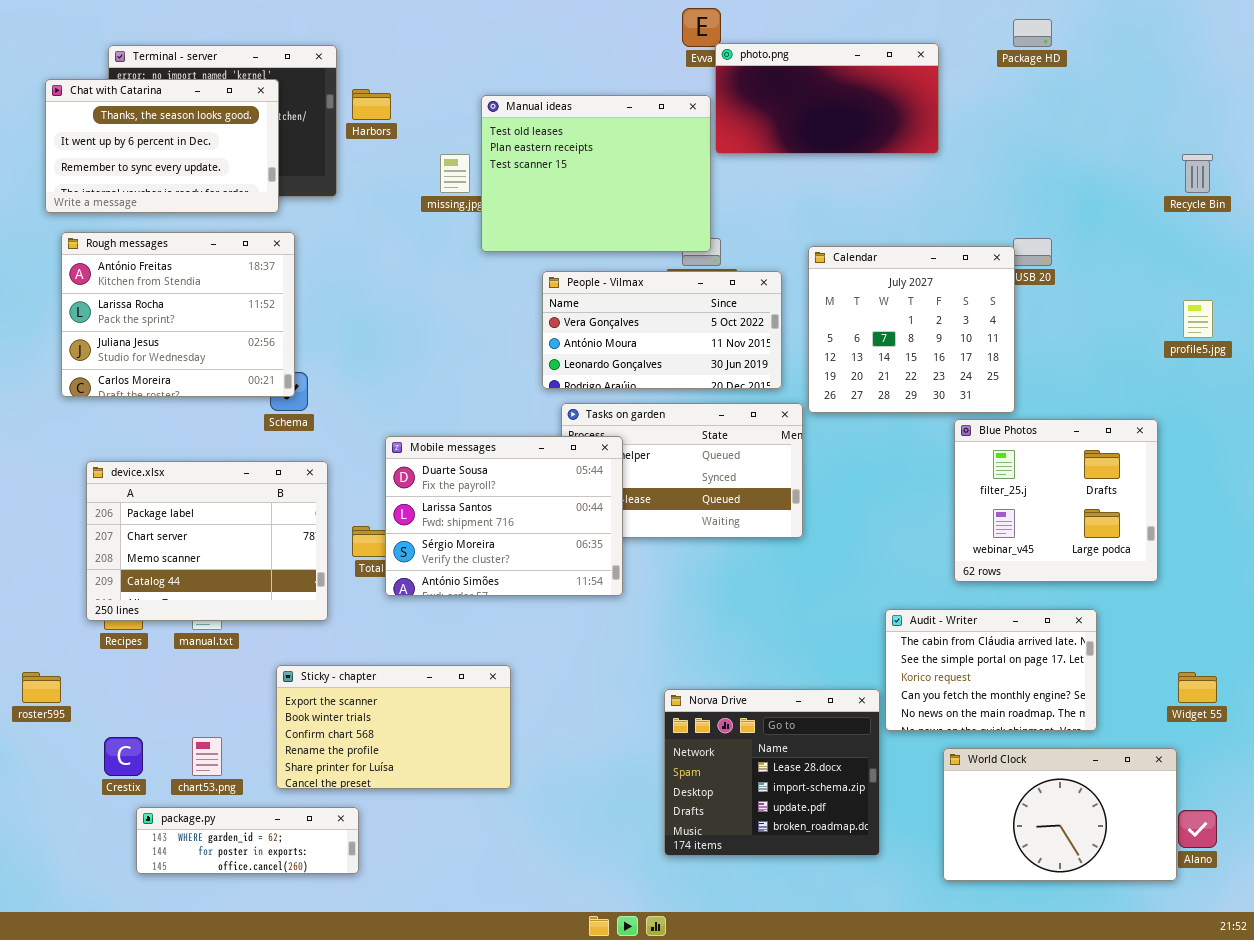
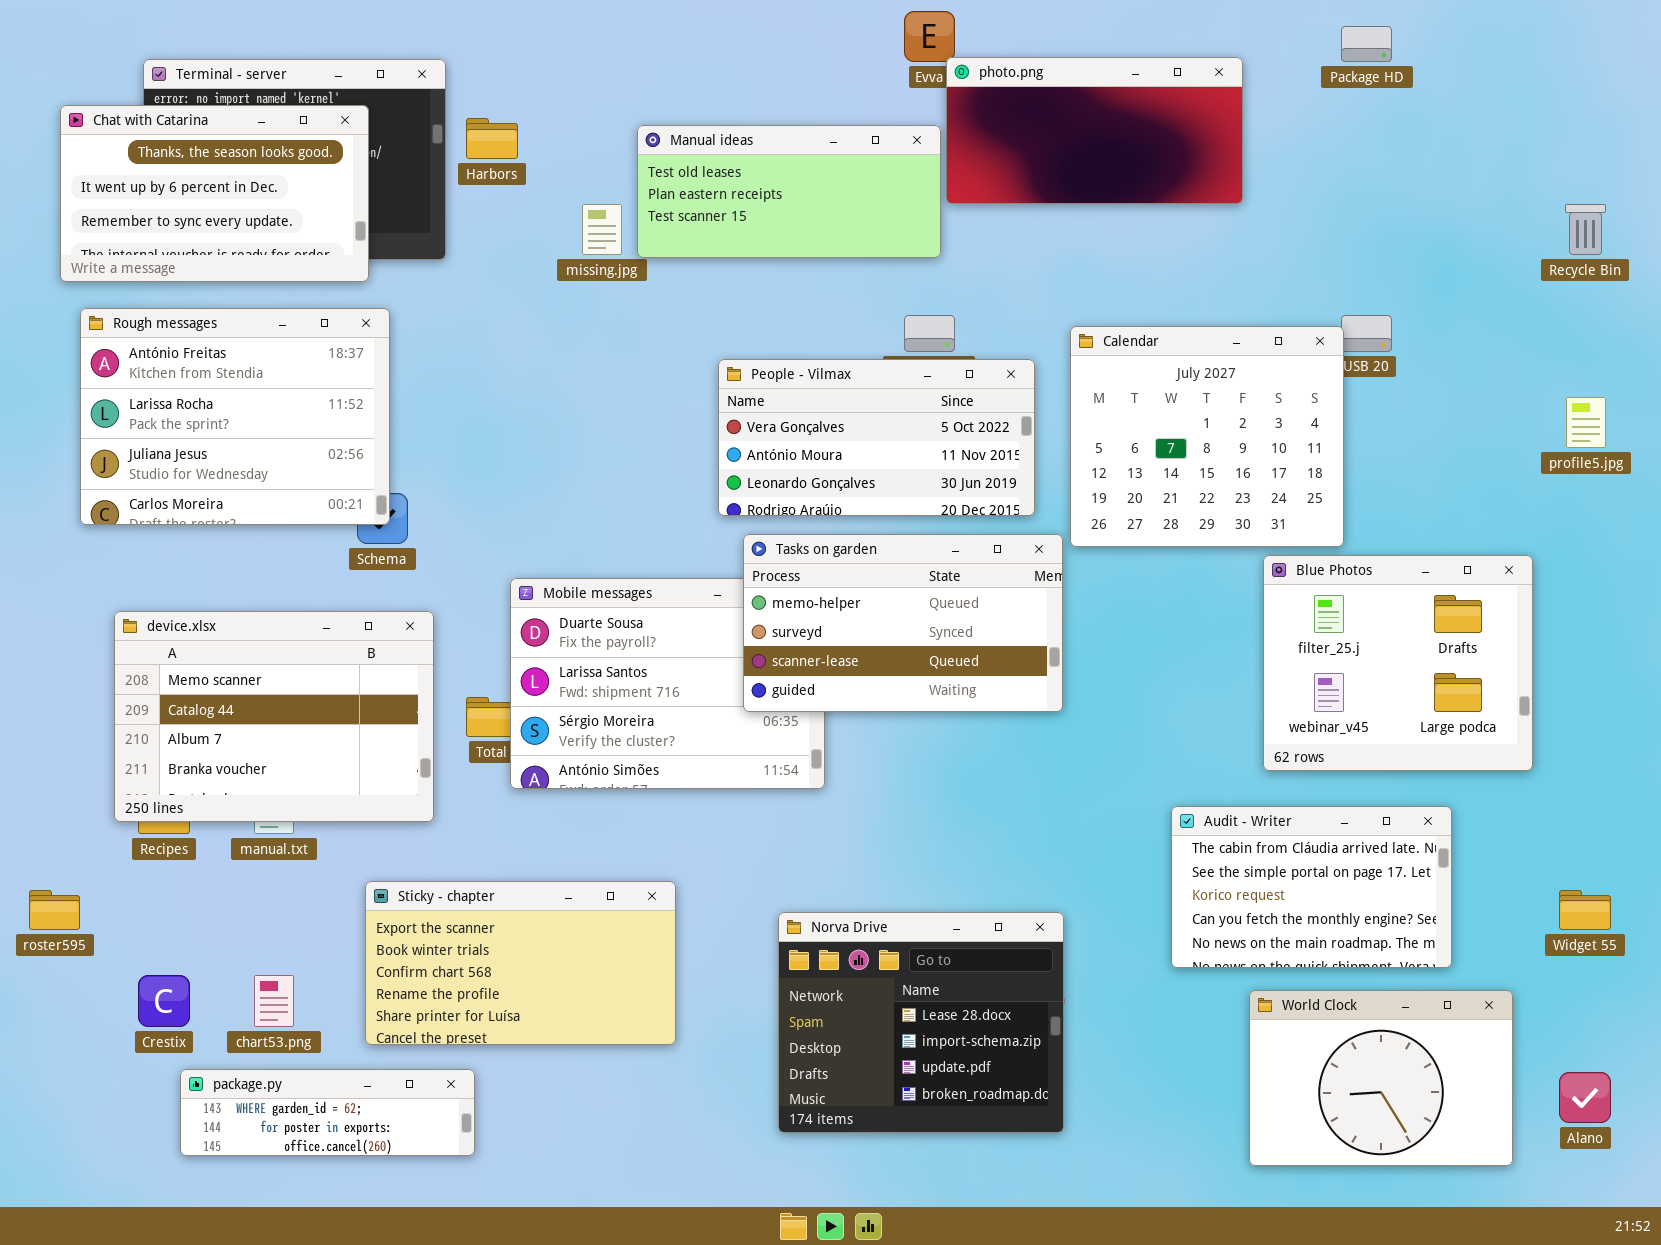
Manual ideas: [481,95,711,252] -> [637,125,941,258], resized
Tasks on garden: [561,403,803,538] -> [743,534,1063,712], raised
device.xlsx: [86,461,328,621] -> [114,611,434,822], scrolled down 2 rows
Norva Drive: [664,689,880,856] -> [778,912,1064,1133], moved
World Clock: [943,748,1177,881] -> [1249,990,1513,1166], resized

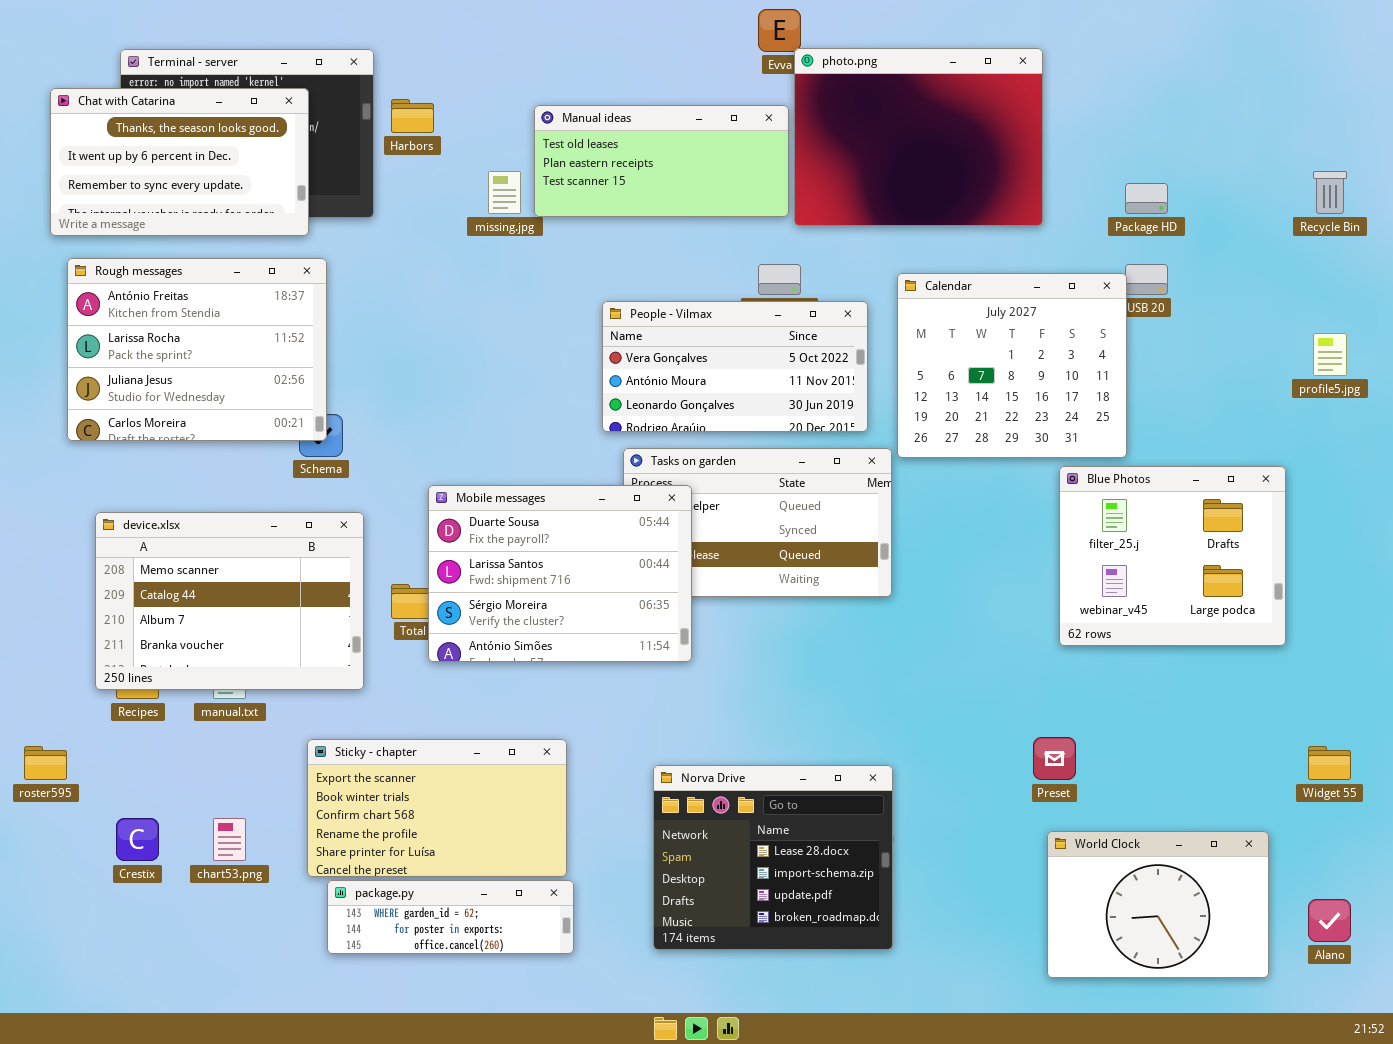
Package HD: [1341,26,1392,62] -> [1125,183,1168,214], moved
photo.png: [946,57,1243,204] -> [794,48,1043,226], resized
Mobile messages: [510,578,825,789] -> [428,485,692,662], raised
Audit - Writer: [1171,806,1452,968] -> none, closed
package.py: [180,1069,475,1156] -> [327,880,574,954], moved

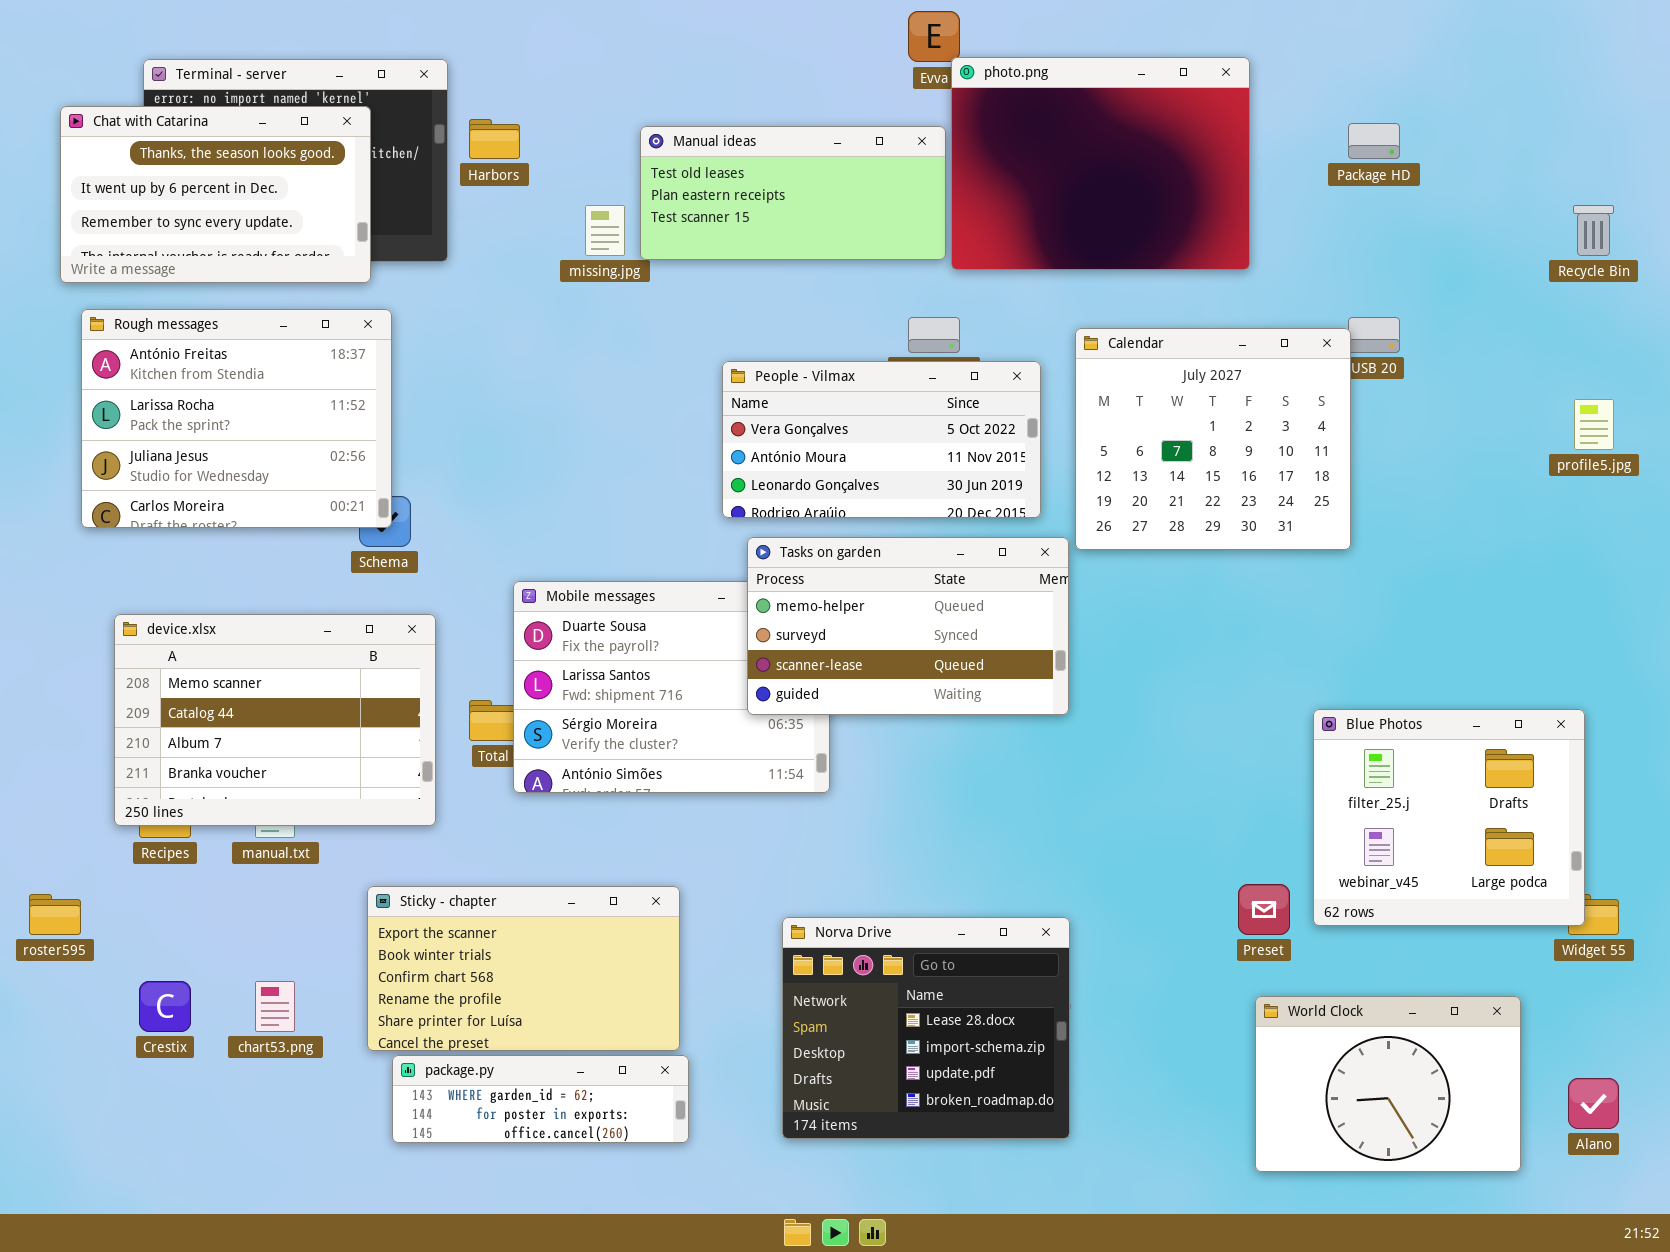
Package HD: [1125,183,1168,214] -> [1348,123,1400,159], moved
Tasks on garden: [623,448,892,597] -> [747,537,1069,715], raised
Blue Photos: [1059,466,1286,646] -> [1313,709,1585,926], moved

